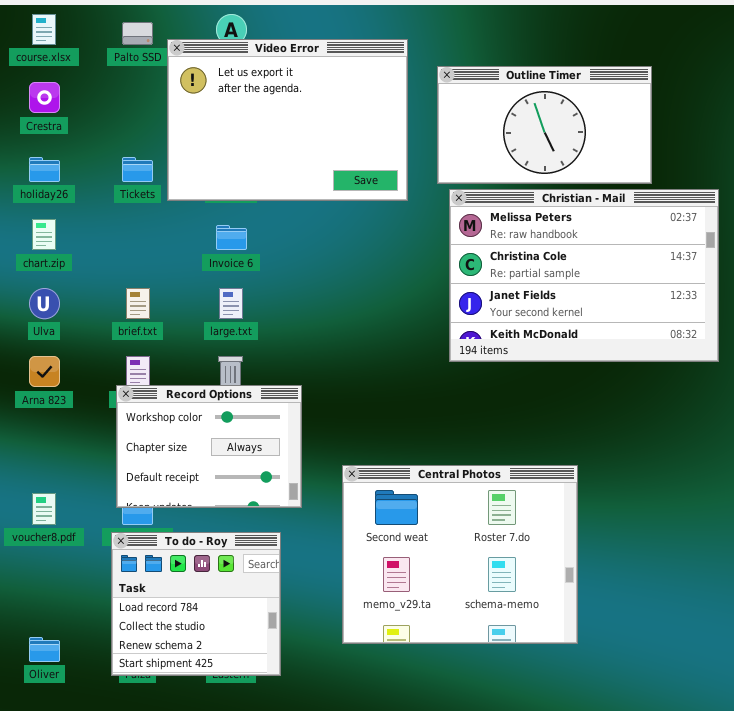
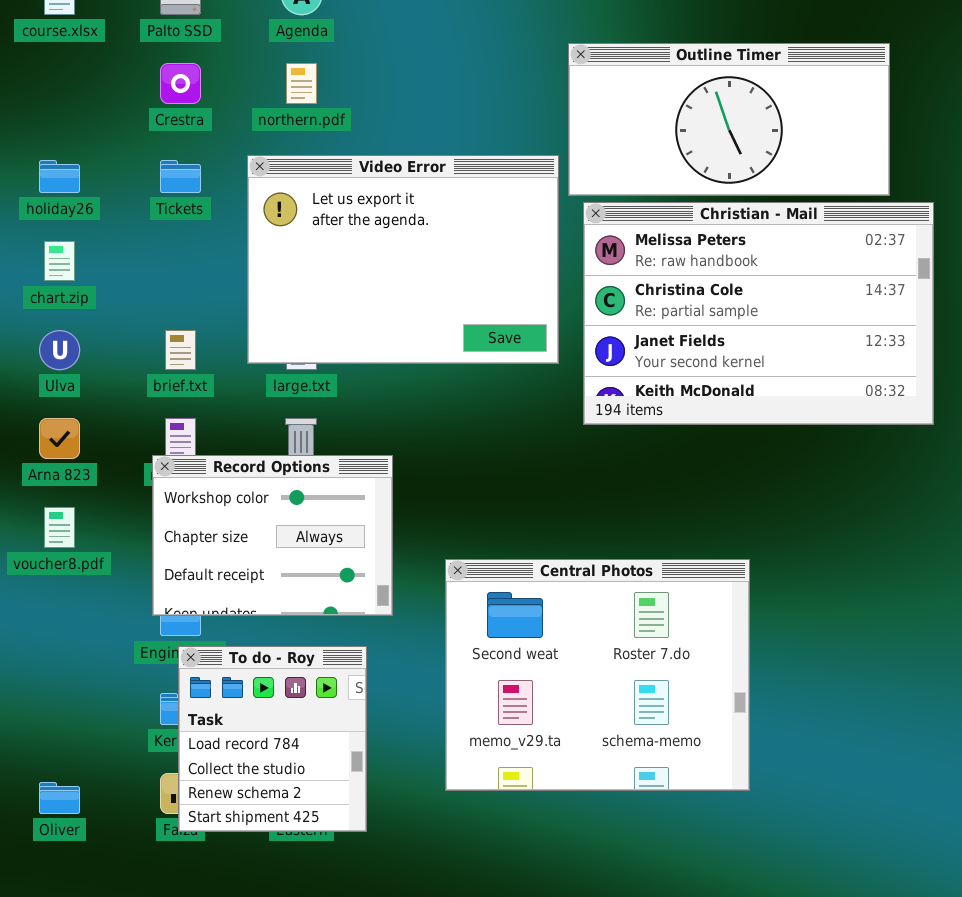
Video Error: [167,39,408,201] -> [247,155,559,364], moved
Outline Timer: [437,66,652,184] -> [568,43,890,196], resized
Crestra: [29,82,60,113] -> [160,63,201,104], moved
voucher8.pdf: [32,493,56,525] -> [44,507,75,548], moved
To do - Roy: [111,532,281,676] -> [178,646,367,832], resized

